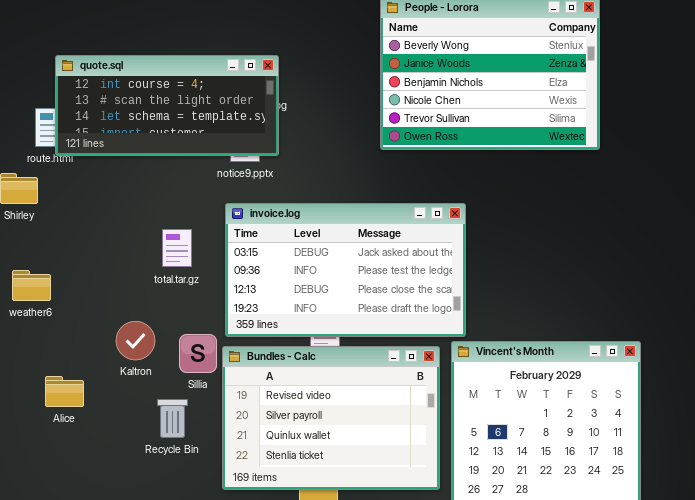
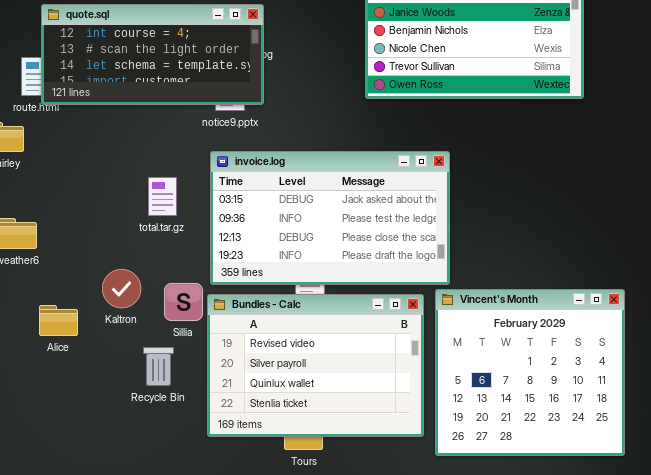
Alice: [45,376,84,407] -> [39,305,78,336], moved

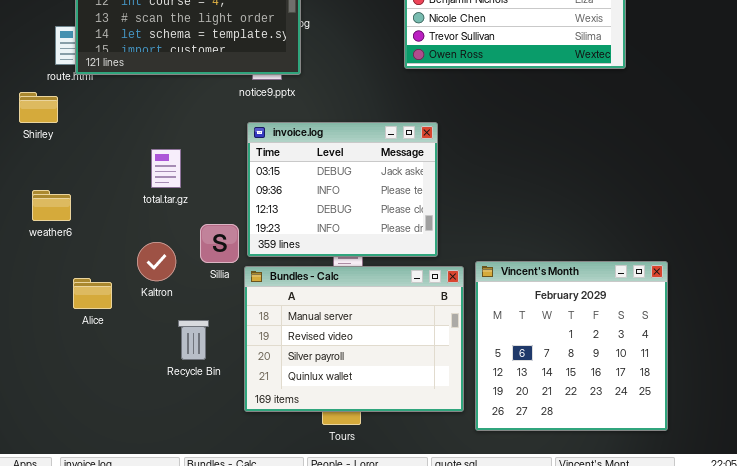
invoice.log: [210,151,450,285] -> [247,122,438,257], resized
total.tar.gz: [148,177,177,216] -> [151,149,181,188], moved
Sillia: [164,283,203,321] -> [200,224,239,263], moved
Bundles - Calc: [207,294,424,437] -> [244,266,464,412], scrolled up 1 row

